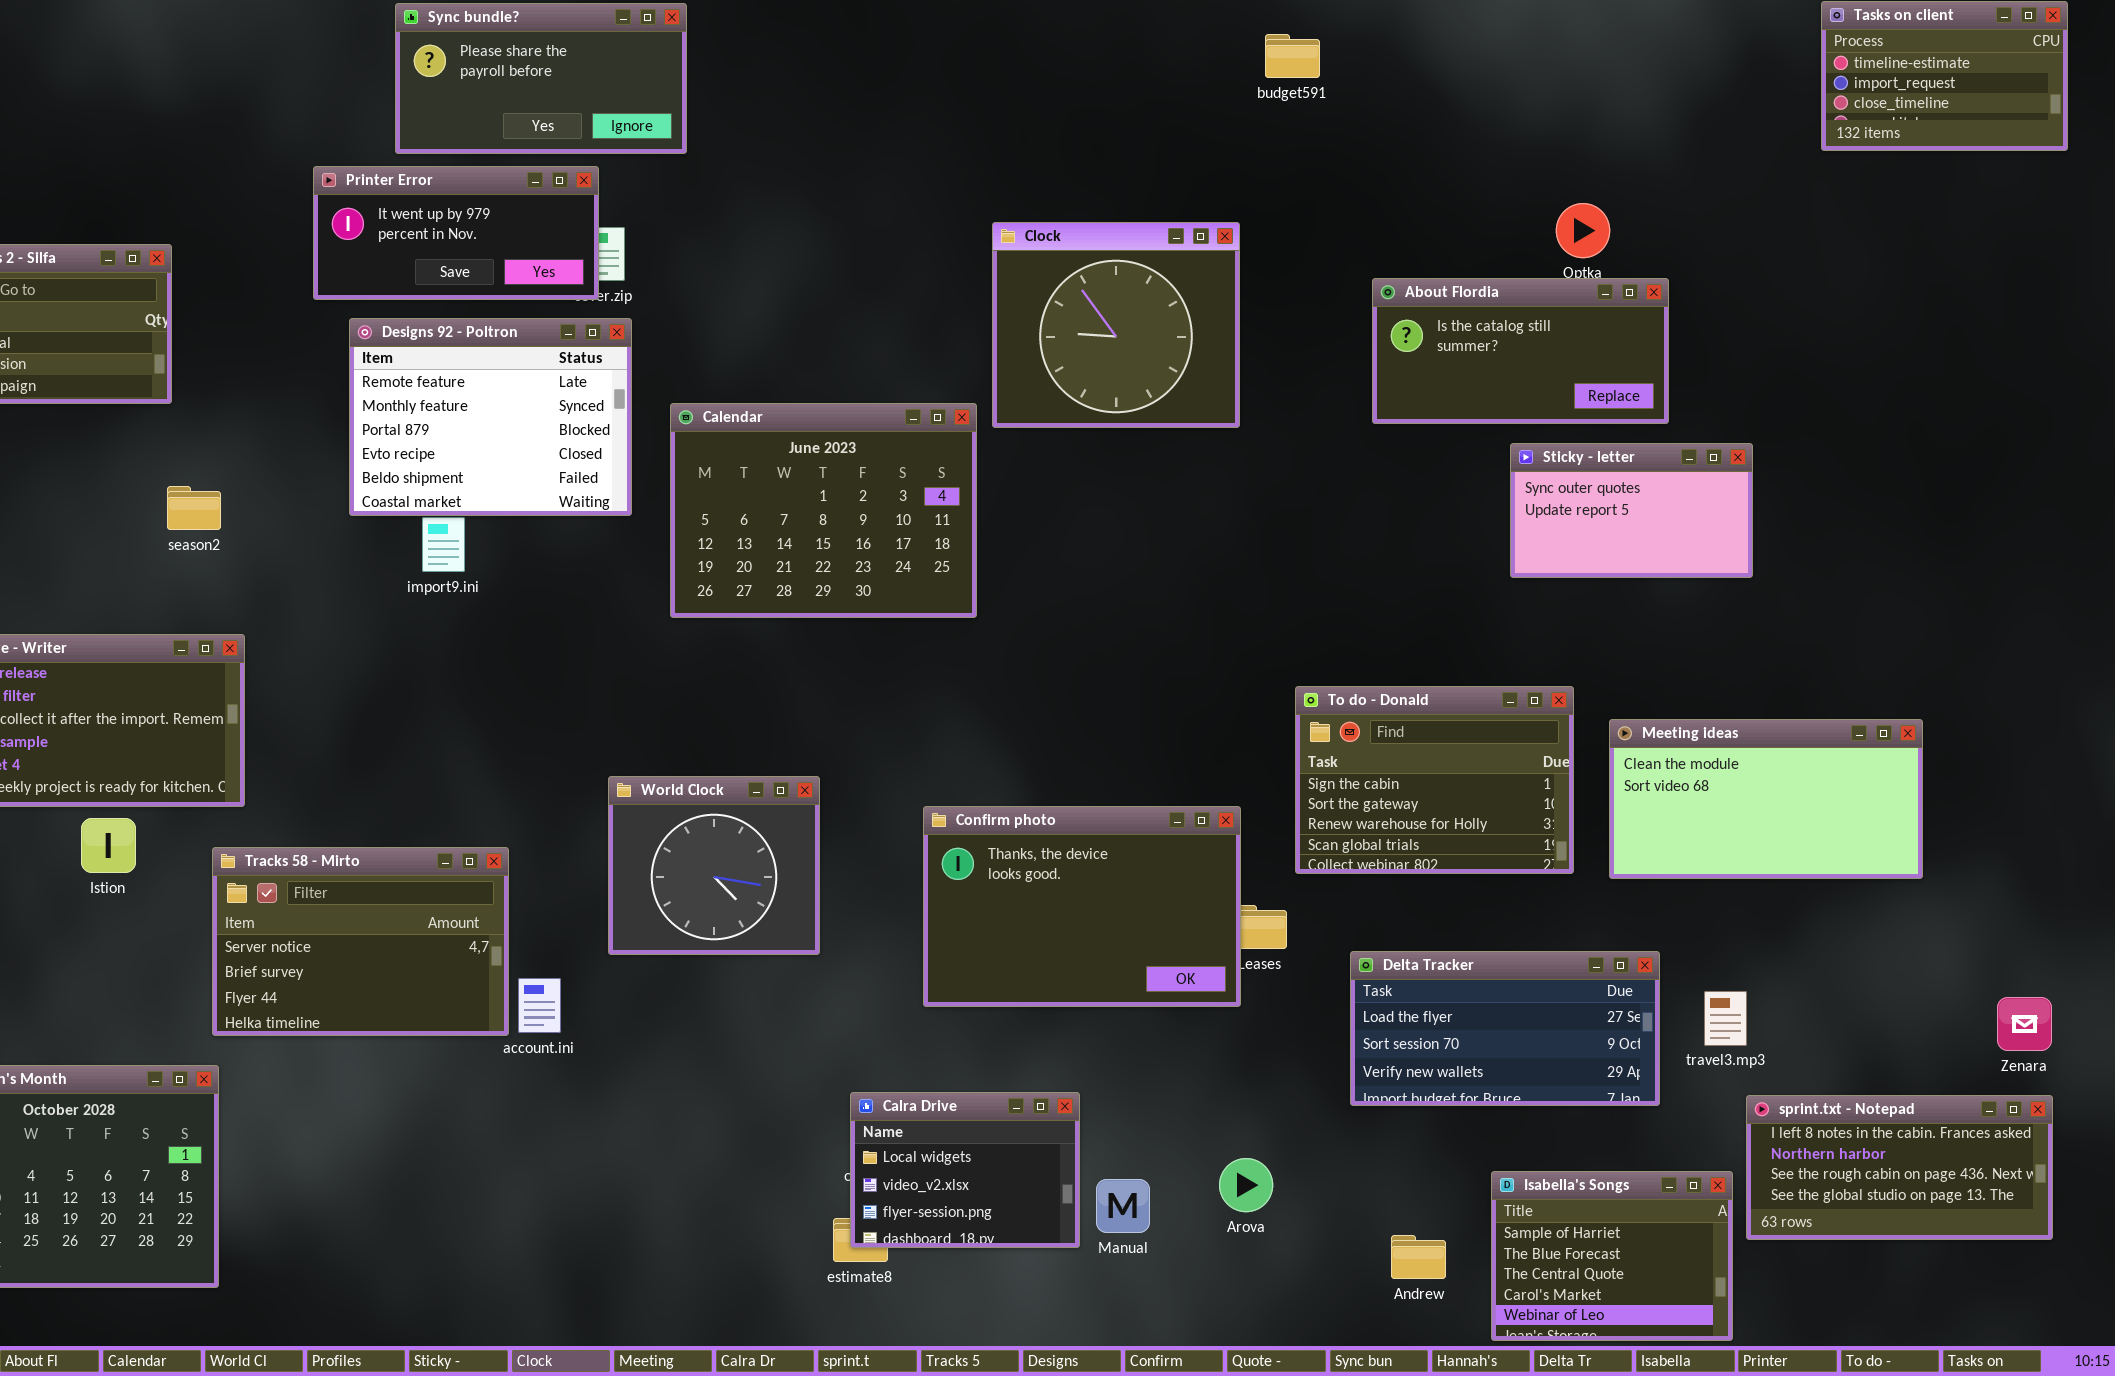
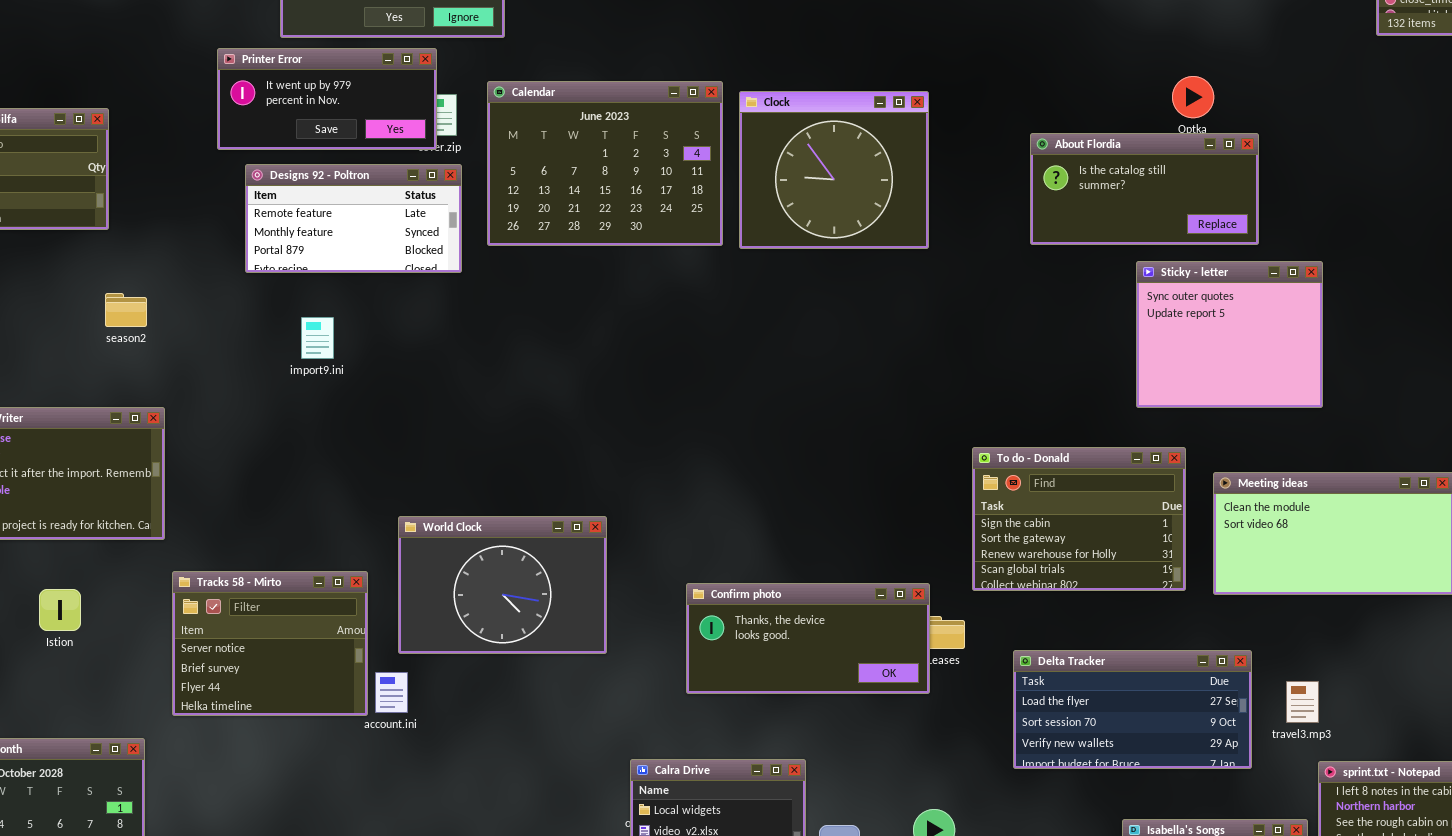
Designs 92 - Poltron: [349,318,632,516] -> [245,164,462,273], resized
Calendar: [670,403,977,618] -> [487,81,723,246], moved
Sticky - letter: [1510,443,1753,578] -> [1136,261,1323,408], resized
World Clock: [608,776,820,955] -> [398,516,607,654], resized
Confirm photo: [923,806,1241,1007] -> [686,583,930,694], resized
Istion: [81,818,136,873] -> [39,589,81,631], moved
Tracks 58 - Mirto: [212,847,509,1036] -> [172,571,368,716], resized

